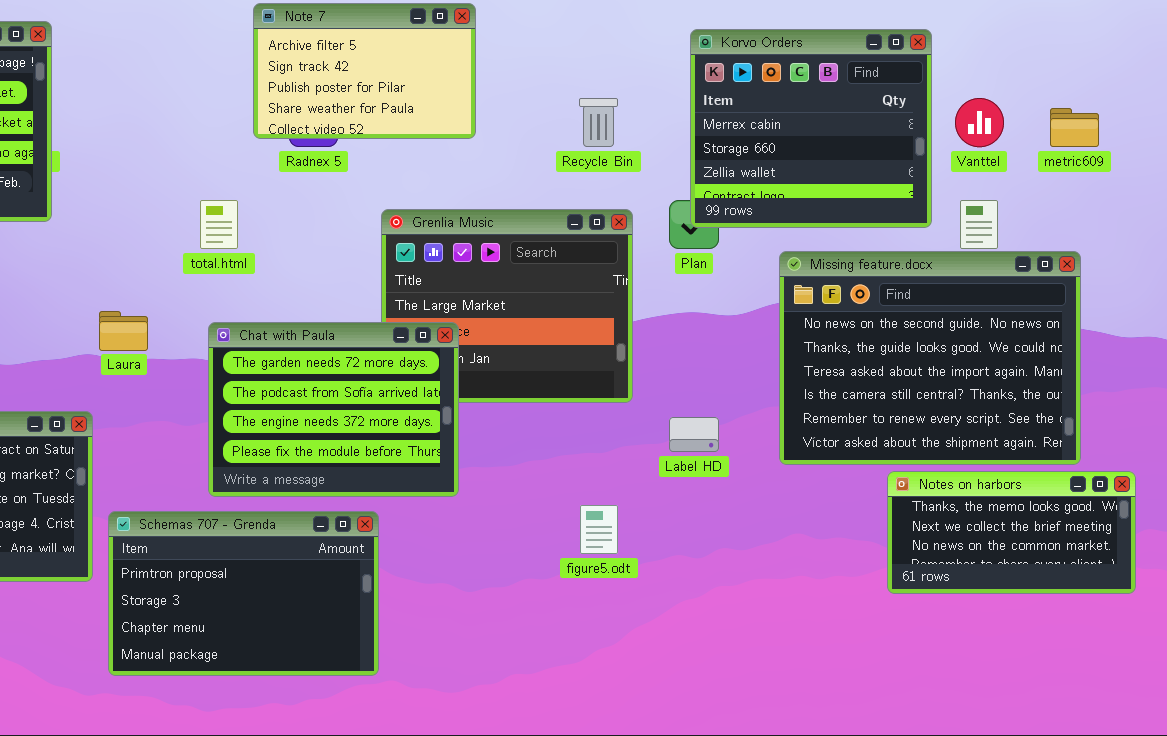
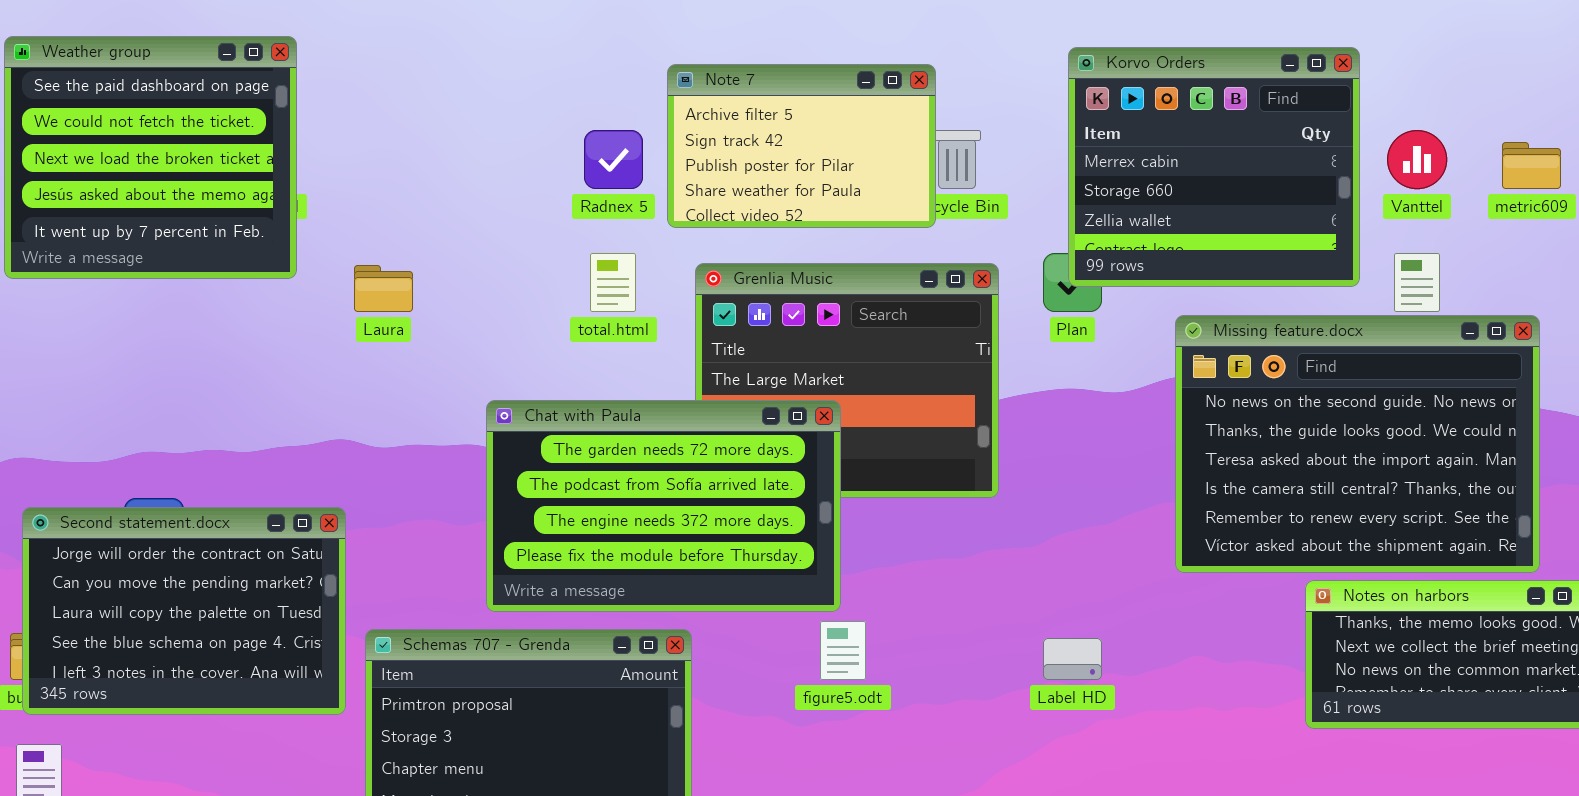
Note 7: [253,3,476,139] -> [667,64,936,228], moved
total.html: [200,200,238,249] -> [590,253,636,312], moved
Laura: [99,311,148,351] -> [354,265,413,312], moved
Chat with Paula: [208,322,459,497] -> [486,400,841,612], resized
Label HD: [669,417,719,452] -> [1043,638,1102,680], moved
figure5.odt: [580,505,618,554] -> [820,621,866,680], moved

